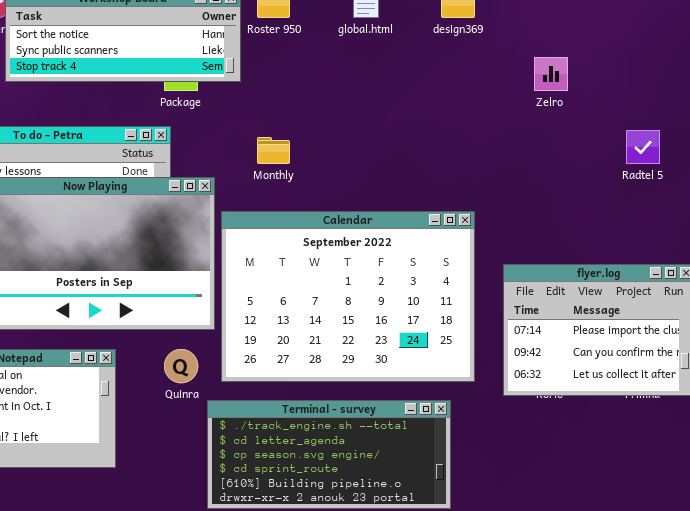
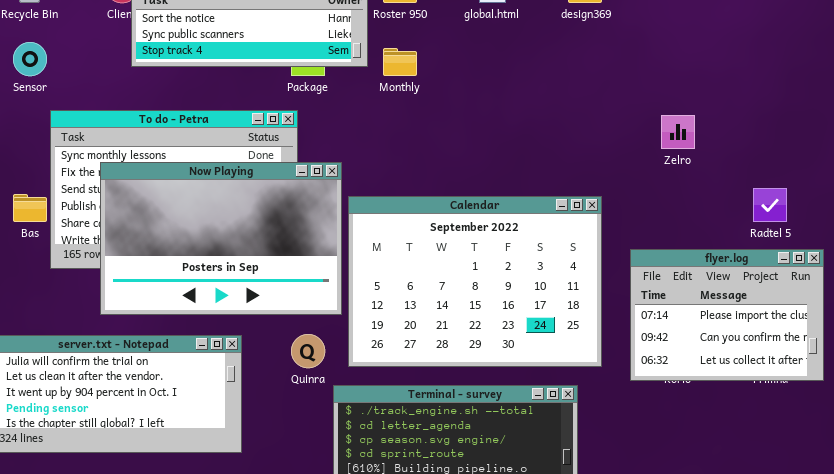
Zelro: [534,57,568,91] -> [661,115,695,149], moved
Radtel 5: [626,130,660,164] -> [753,188,787,222], moved
Monthly: [257,137,290,164] -> [383,48,417,76], moved

